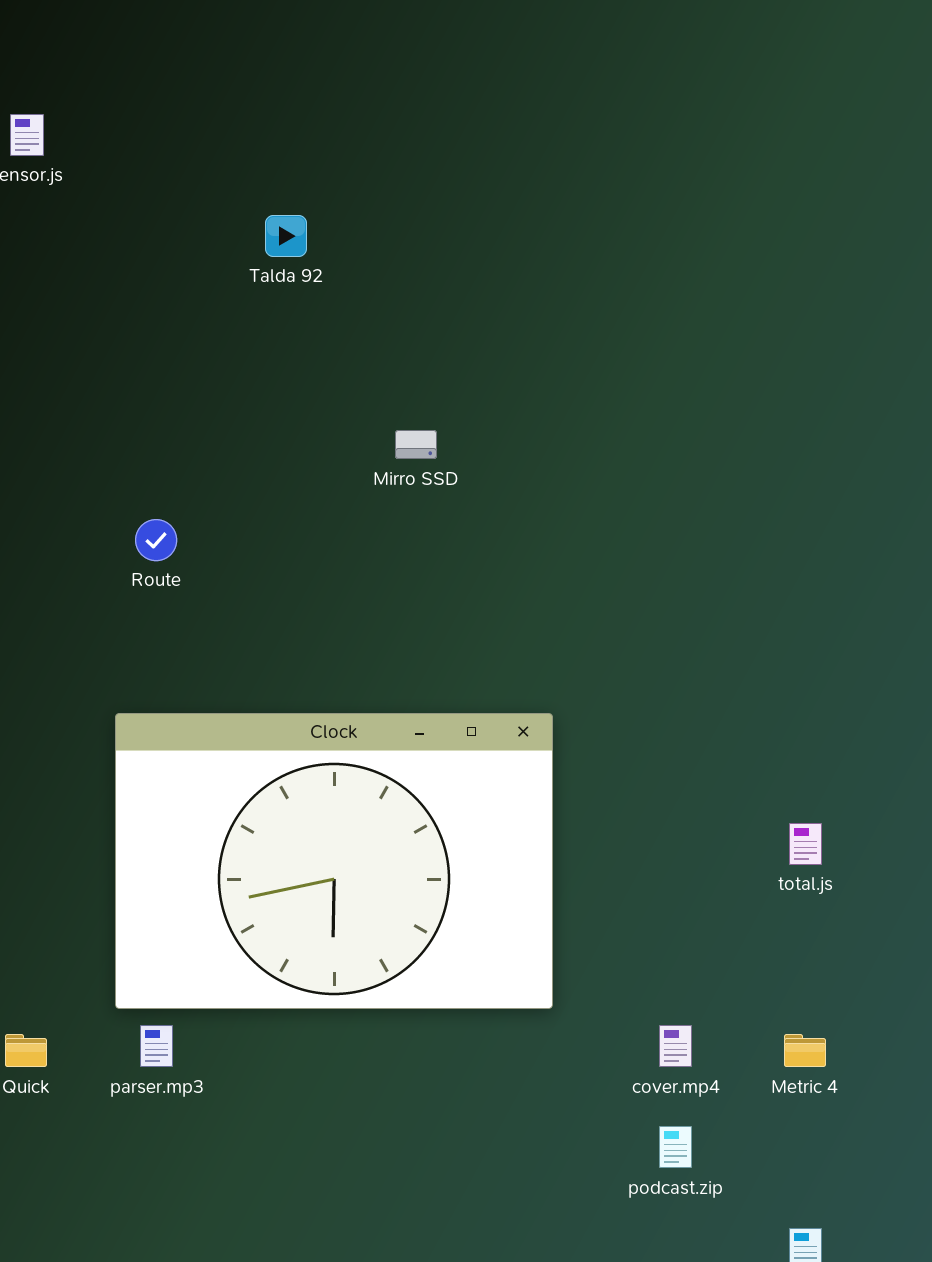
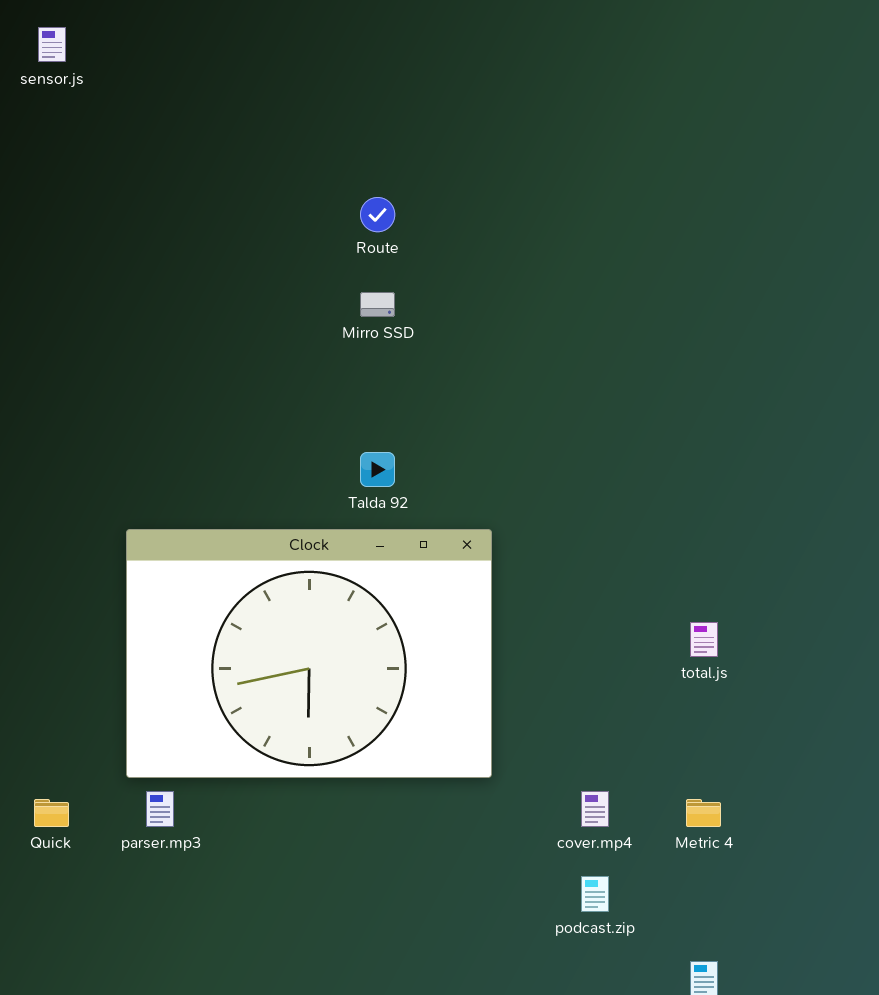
Talda 92: [265,215,307,257] -> [360,452,395,487], moved
Route: [135,519,177,561] -> [360,197,395,232], moved

